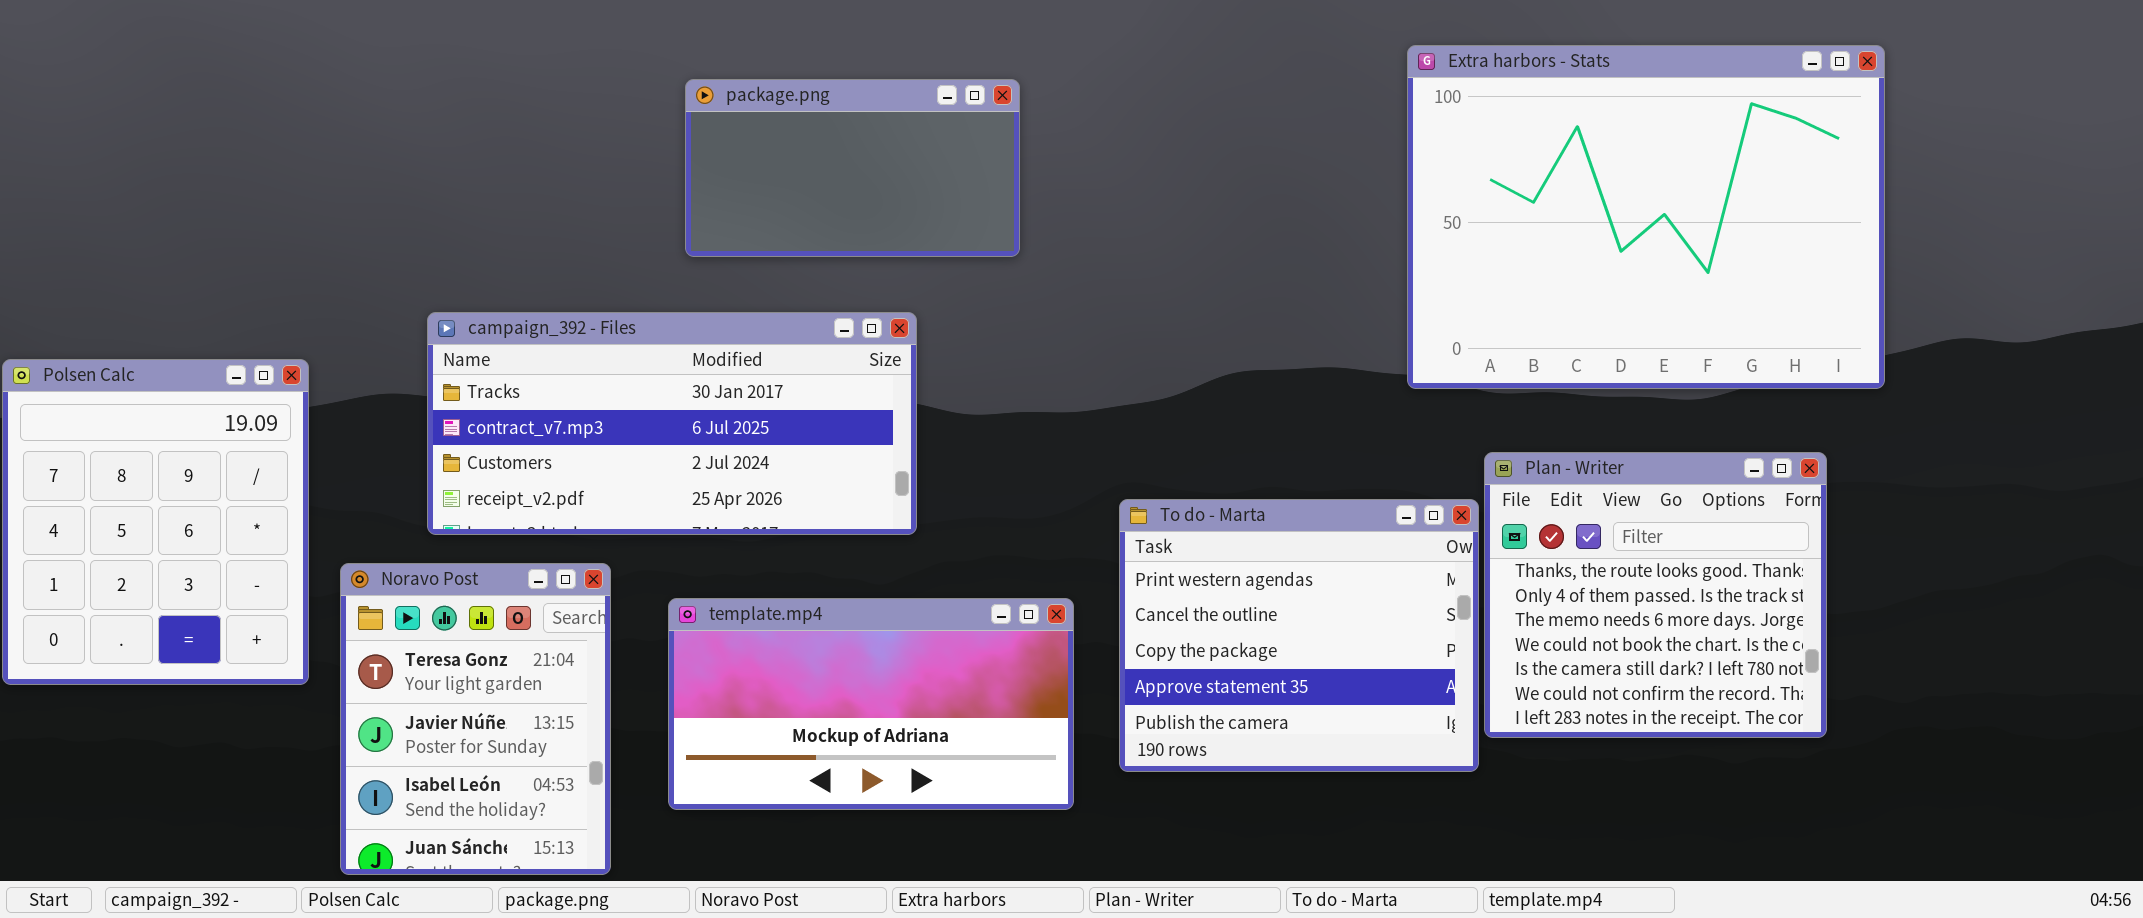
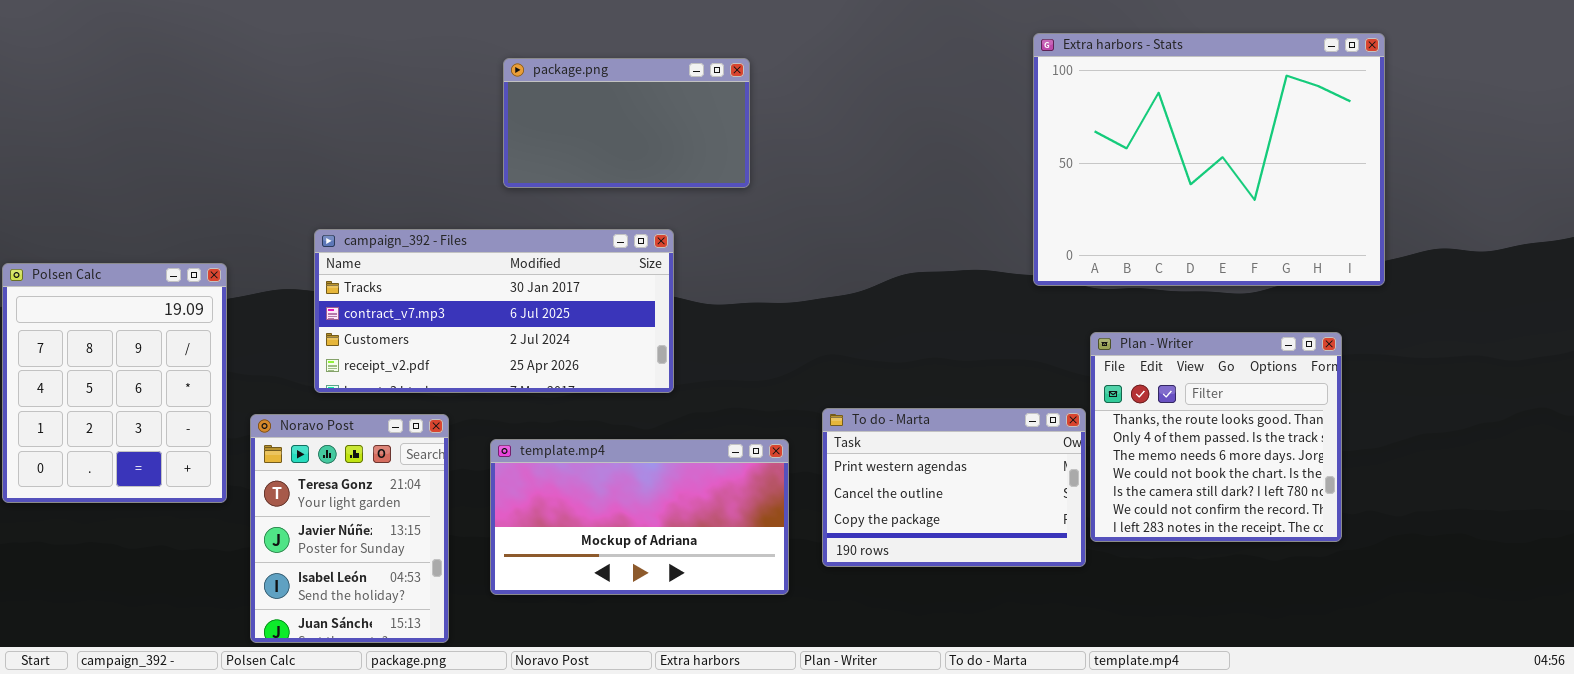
To do - Marta: [1119,499,1479,772] -> [822,408,1086,567], resized

